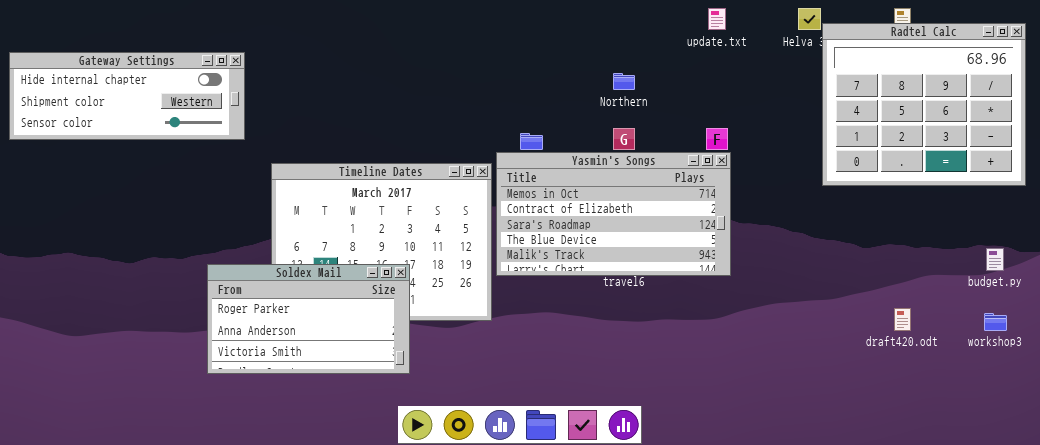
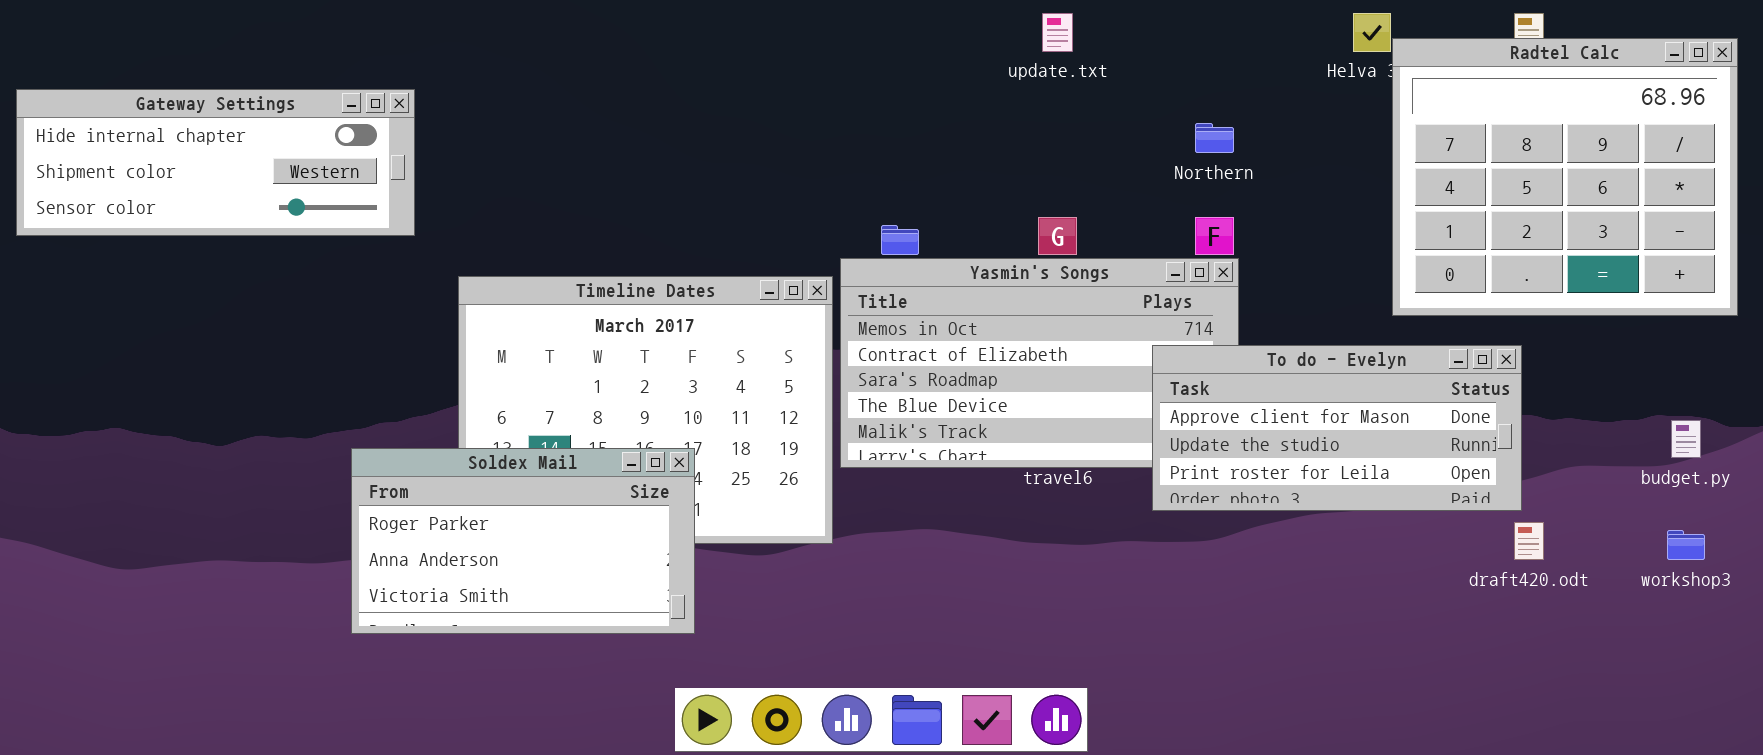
update.txt: [708,8,726,30] -> [1042,13,1073,52], moved
Northern: [613,73,635,90] -> [1195,123,1234,153], moved
To do - Evelyn: none -> [1152,345,1522,511], opened

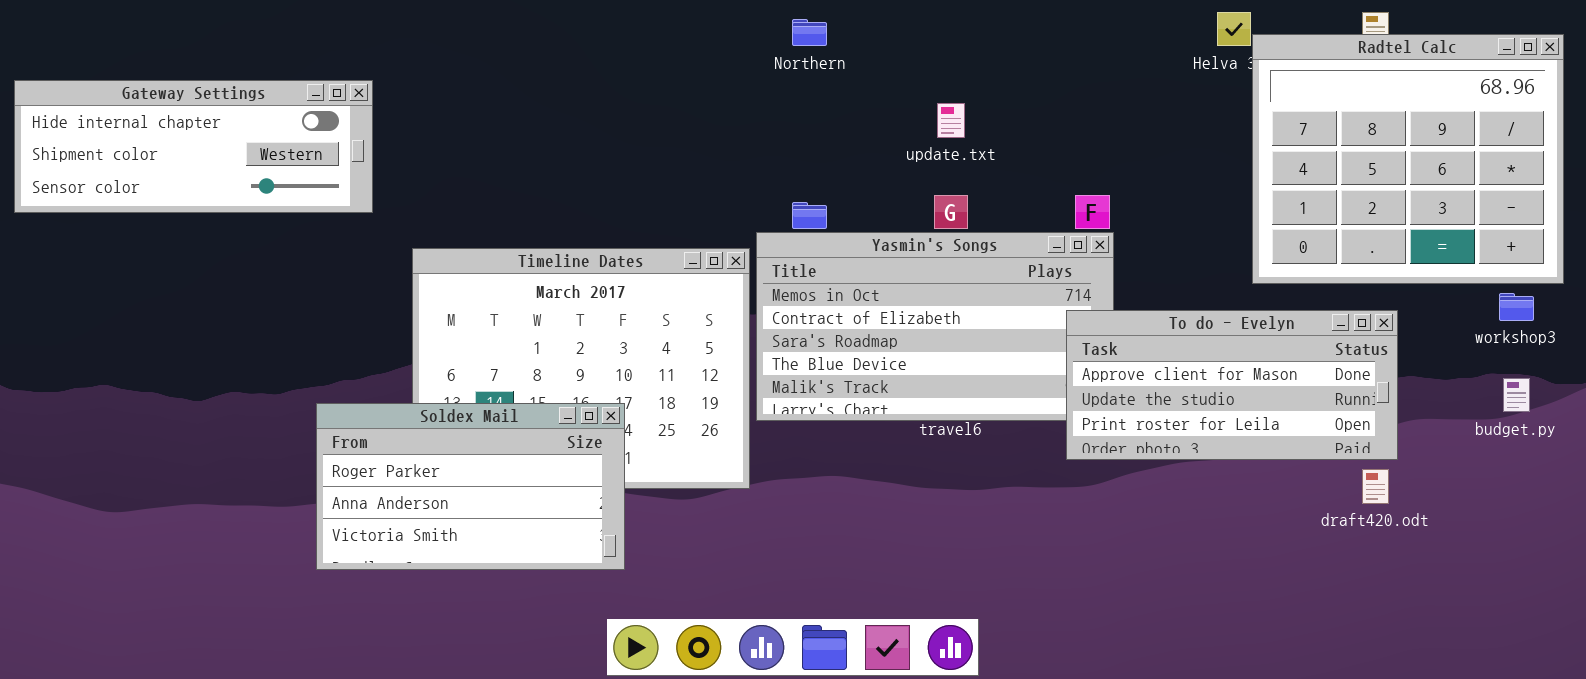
update.txt: [1042,13,1073,52] -> [937,103,965,138], moved
Northern: [1195,123,1234,153] -> [792,19,827,46], moved
To do - Evelyn: [1152,345,1522,511] -> [1066,310,1398,460], moved
workshop3: [1667,530,1705,560] -> [1499,293,1534,321], moved

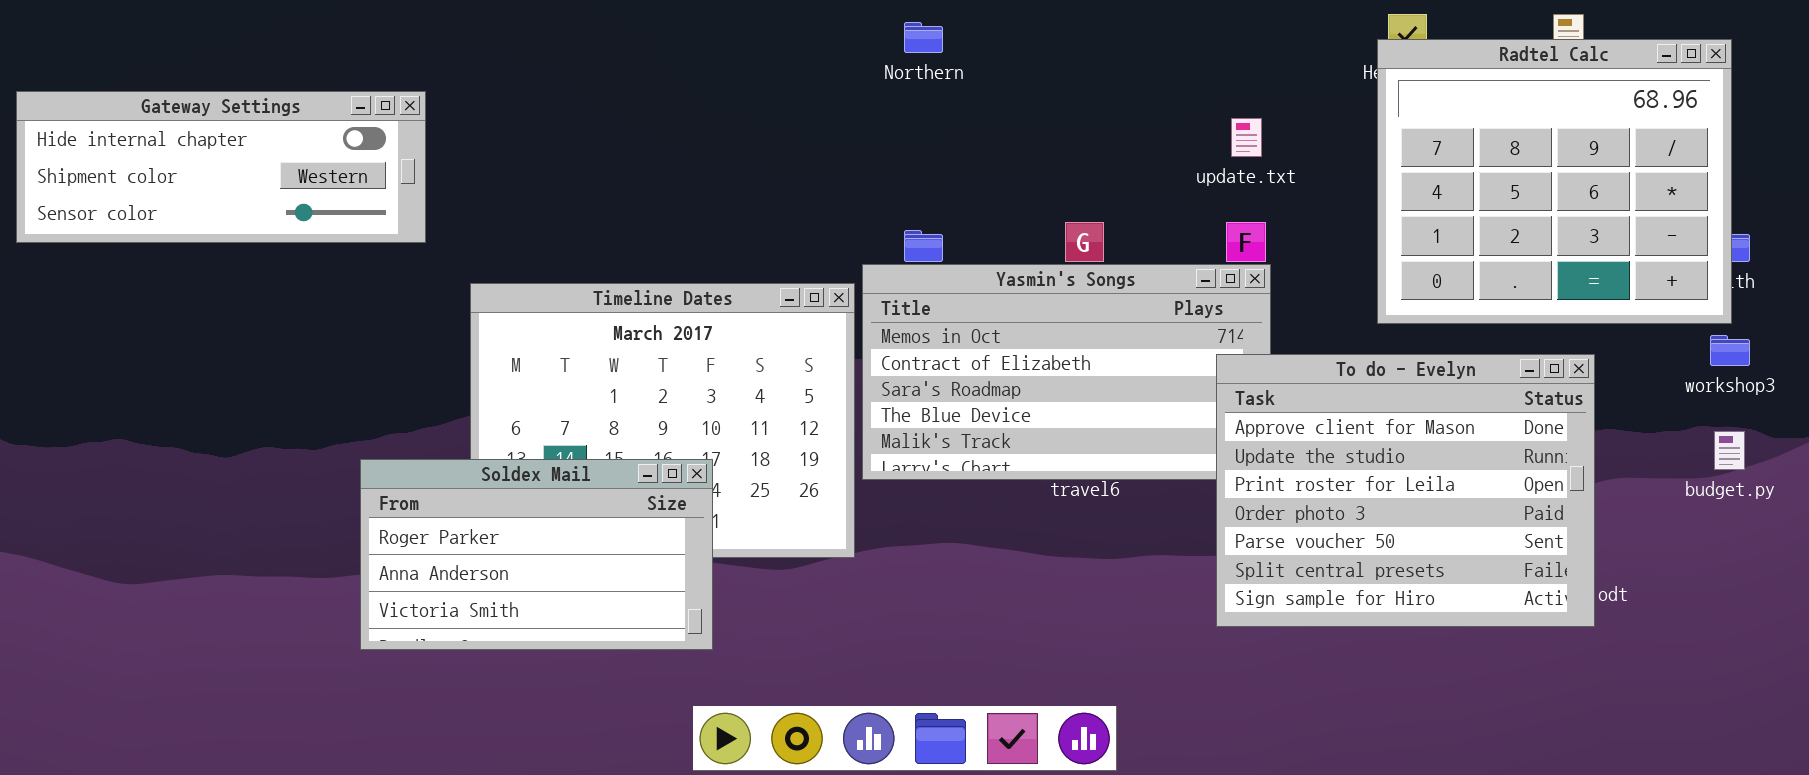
Radtel Calc: [1252,34,1564,284] -> [1377,39,1732,324], moved
update.txt: [937,103,965,138] -> [1231,118,1262,157], moved
To do - Evelyn: [1066,310,1398,460] -> [1216,354,1595,627], resized

